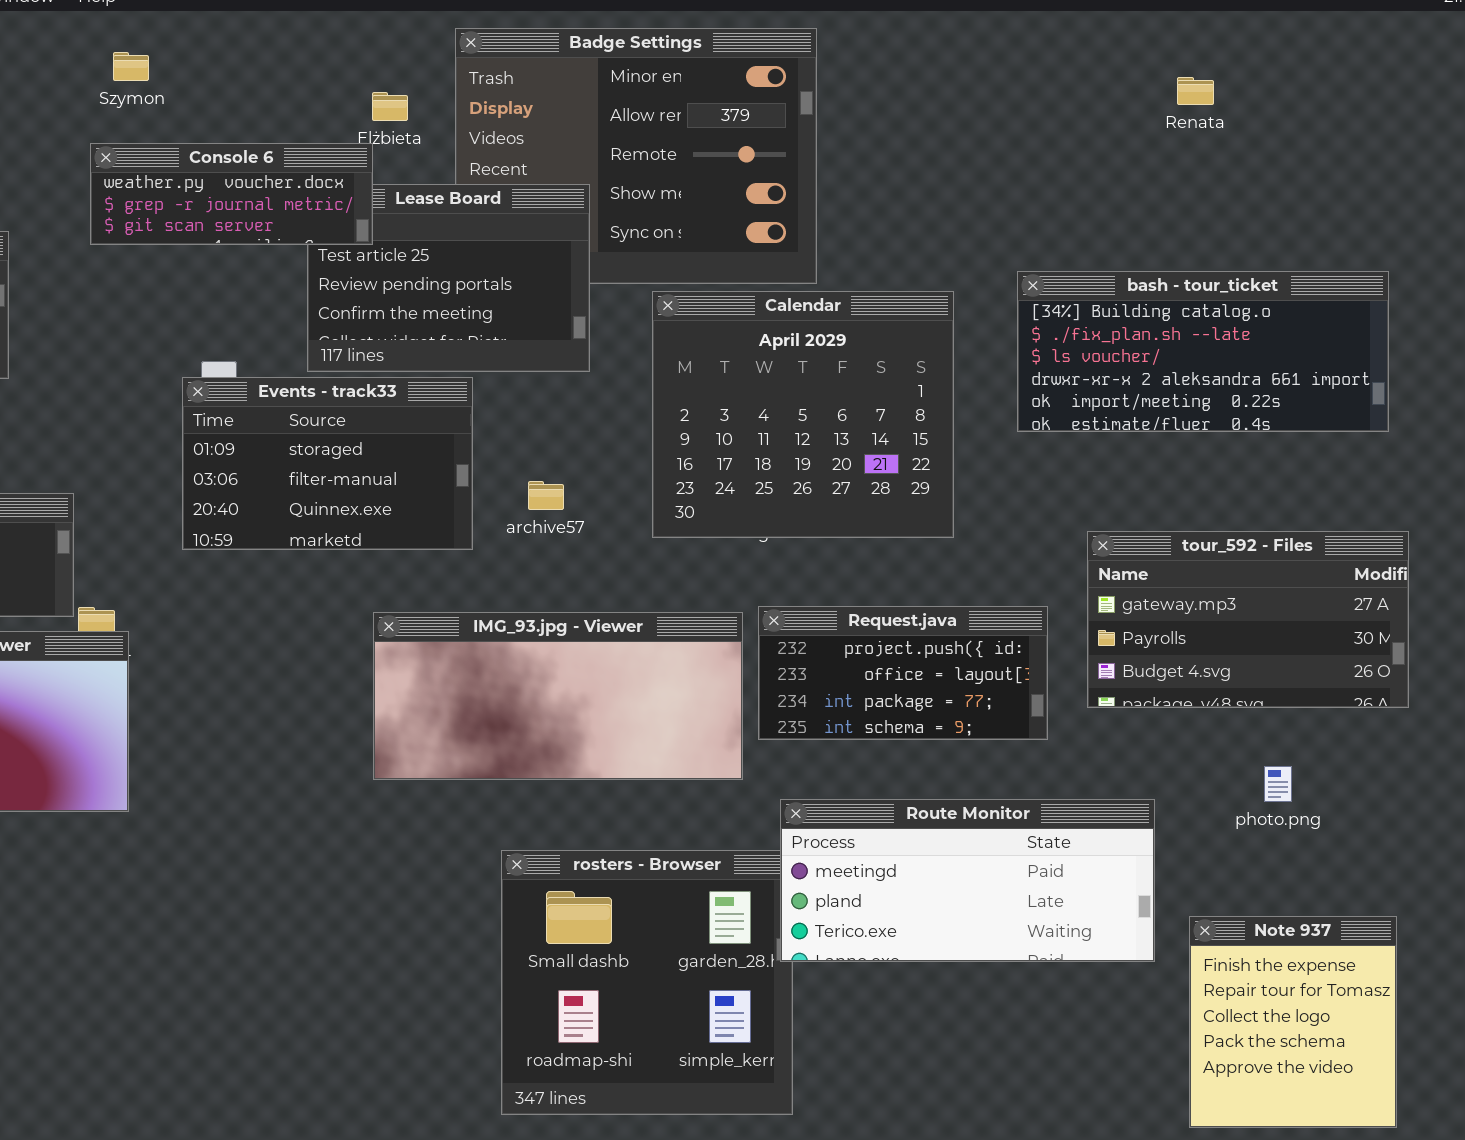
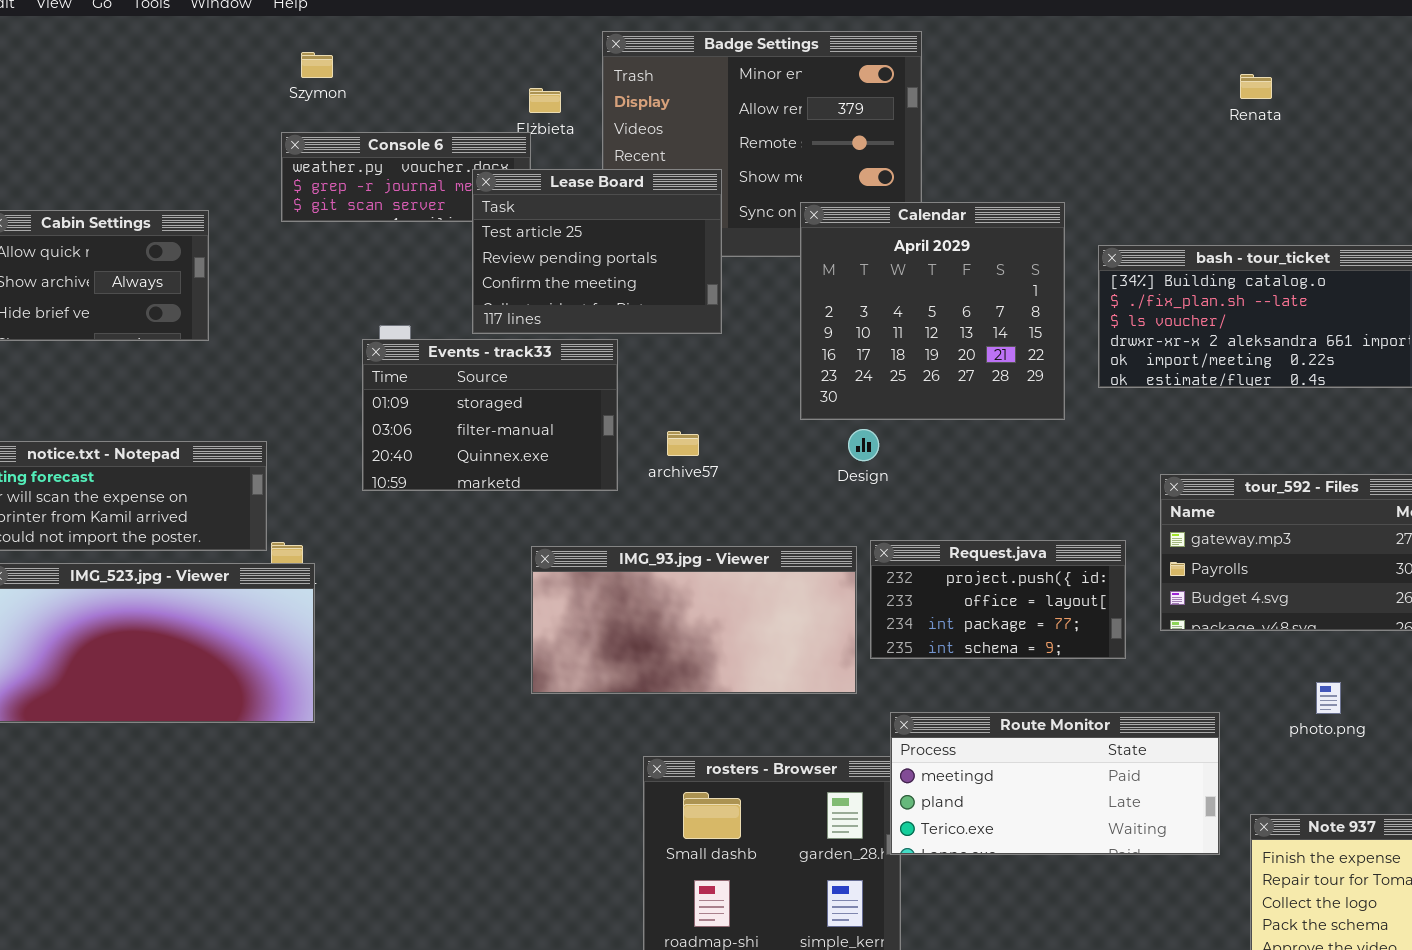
Lease Board: [307,184,590,372] -> [472,169,722,334], raised
Calendar: [652,291,954,538] -> [800,202,1065,420], moved

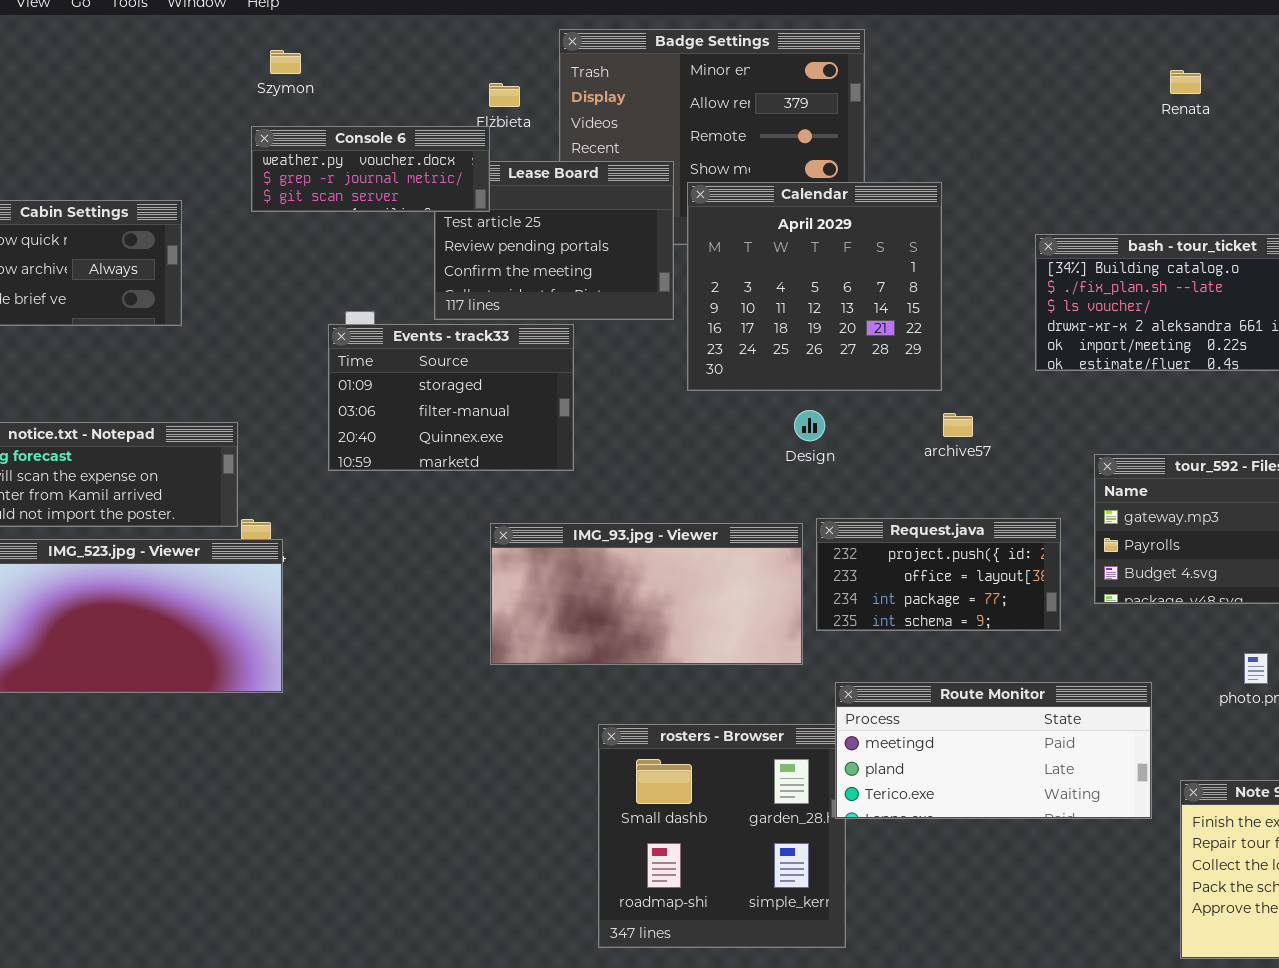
Console 6: [281,132,531,222] -> [251,126,490,212], raised
Calendar: [800,202,1065,420] -> [687,182,942,391], moved
archive57: [667,431,699,456] -> [943,413,973,437], moved

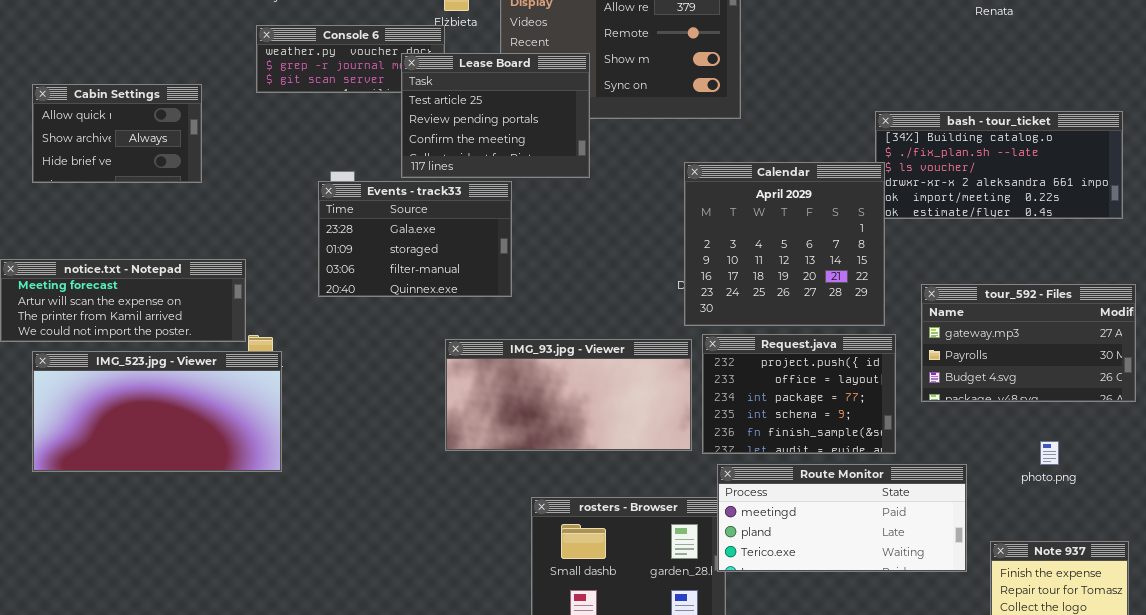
Lease Board: [434,161,674,320] -> [401,53,590,178], raised
Calendar: [687,182,942,391] -> [684,162,885,326], moved
Events - track33: [328,324,574,471] -> [318,181,512,297], scrolled up 1 row
Request.java: [816,518,1061,631] -> [702,334,896,454], resized

